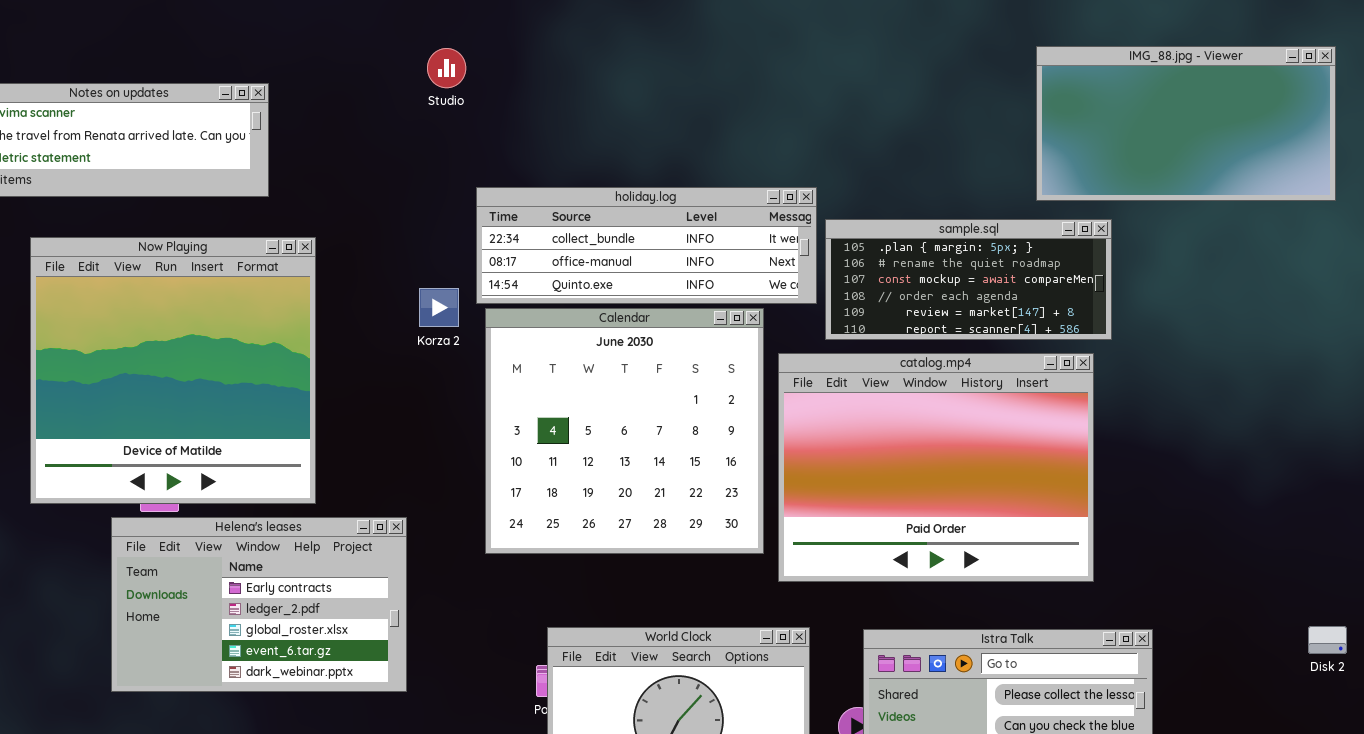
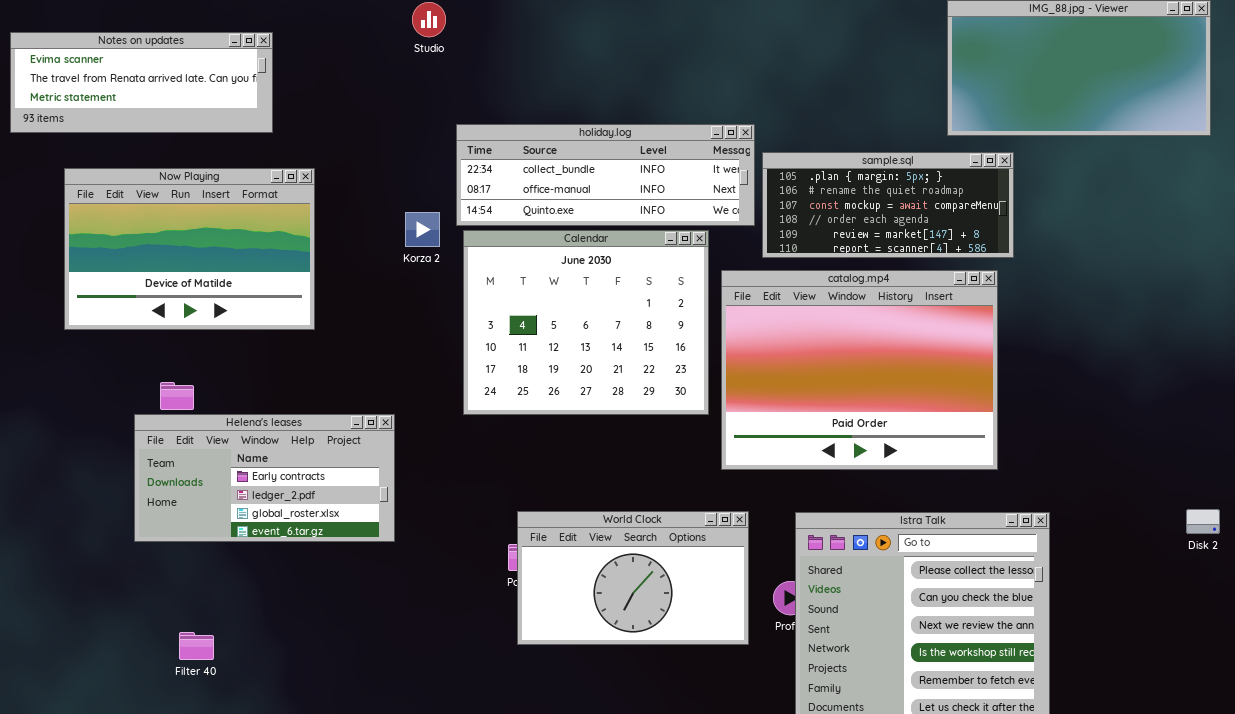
Now Playing: [30,237,316,504] -> [64,168,315,330], resized
Calendar: [485,308,764,554] -> [463,230,709,415], resized
Helena's leases: [111,517,407,692] -> [134,414,395,542], resized

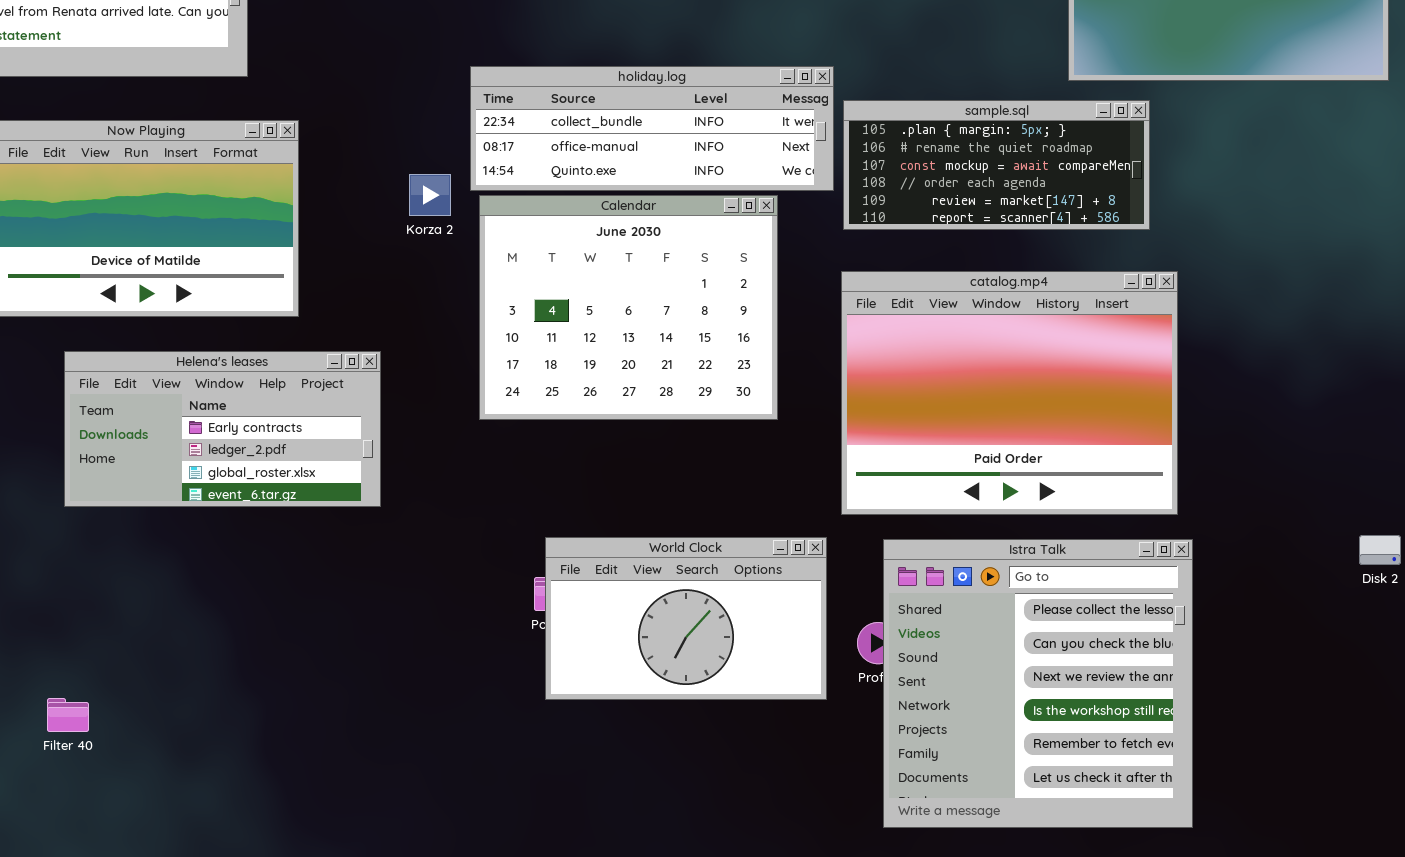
catalog.mp4: [721,270,998,470] -> [841,271,1178,515], moved
Helena's leases: [134,414,395,542] -> [64,351,381,507], moved
Filter 40: [179,632,214,660] -> [47,698,89,732], moved

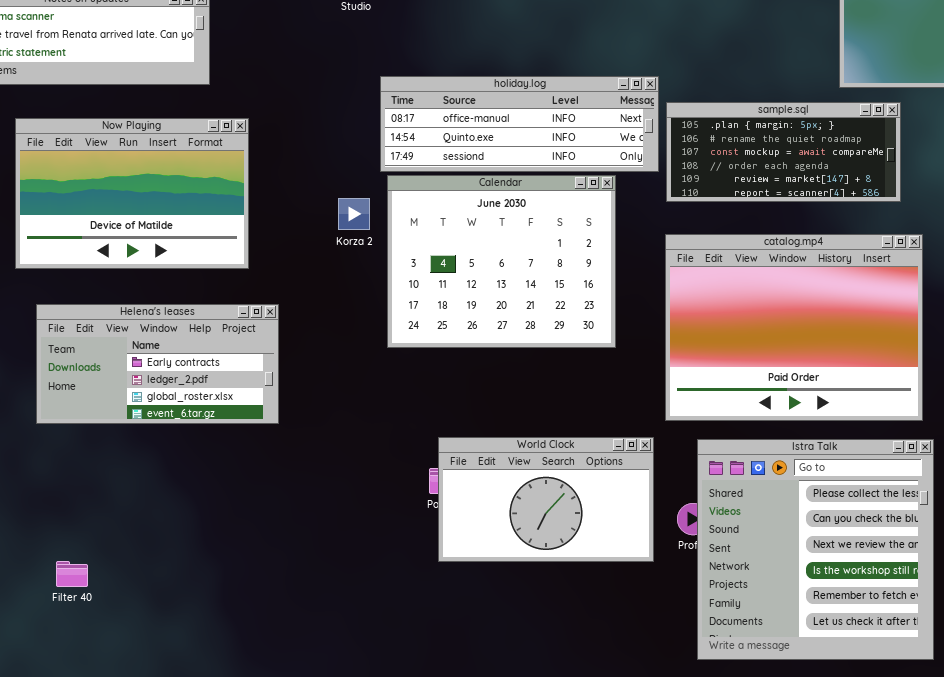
holiday.log: [470,66,834,191] -> [380,76,659,172], scrolled down 1 row
Korza 2: [409,174,451,216] -> [338,198,370,230], moved
Helena's leases: [64,351,381,507] -> [36,304,279,424], moved

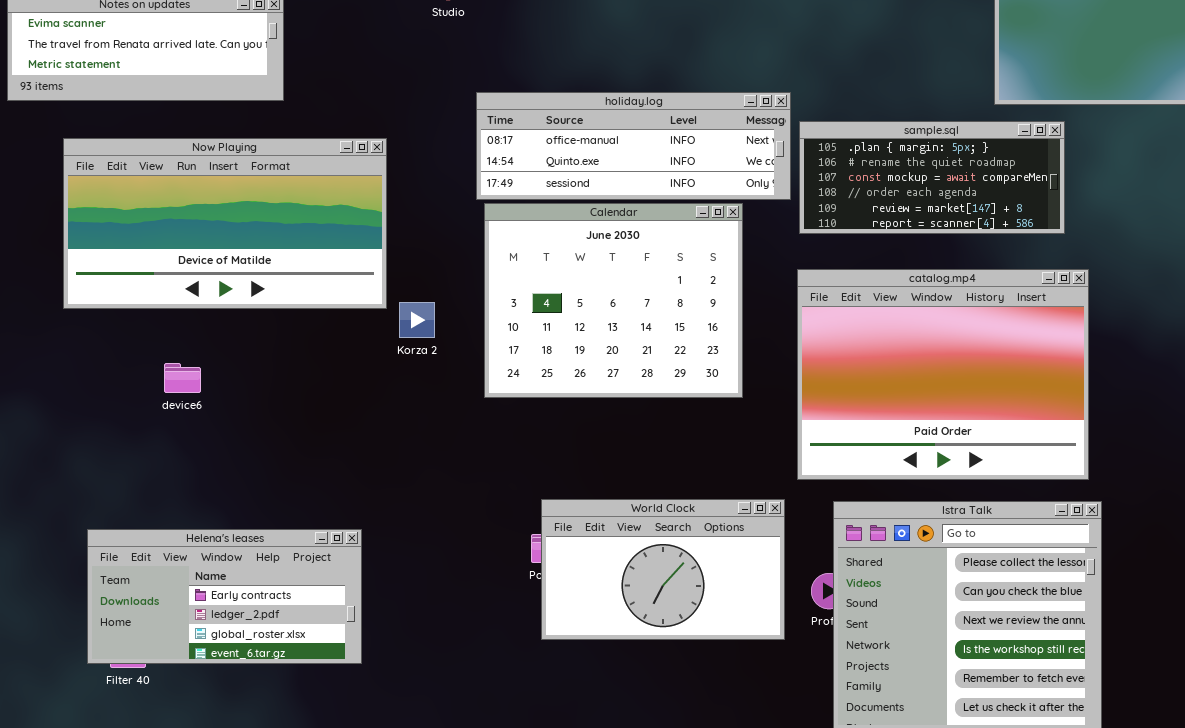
Now Playing: [15,118,249,269] -> [63,138,387,309], resized
Korza 2: [338,198,370,230] -> [399,302,435,338], moved
Helena's leases: [36,304,279,424] -> [87,529,362,664], moved

